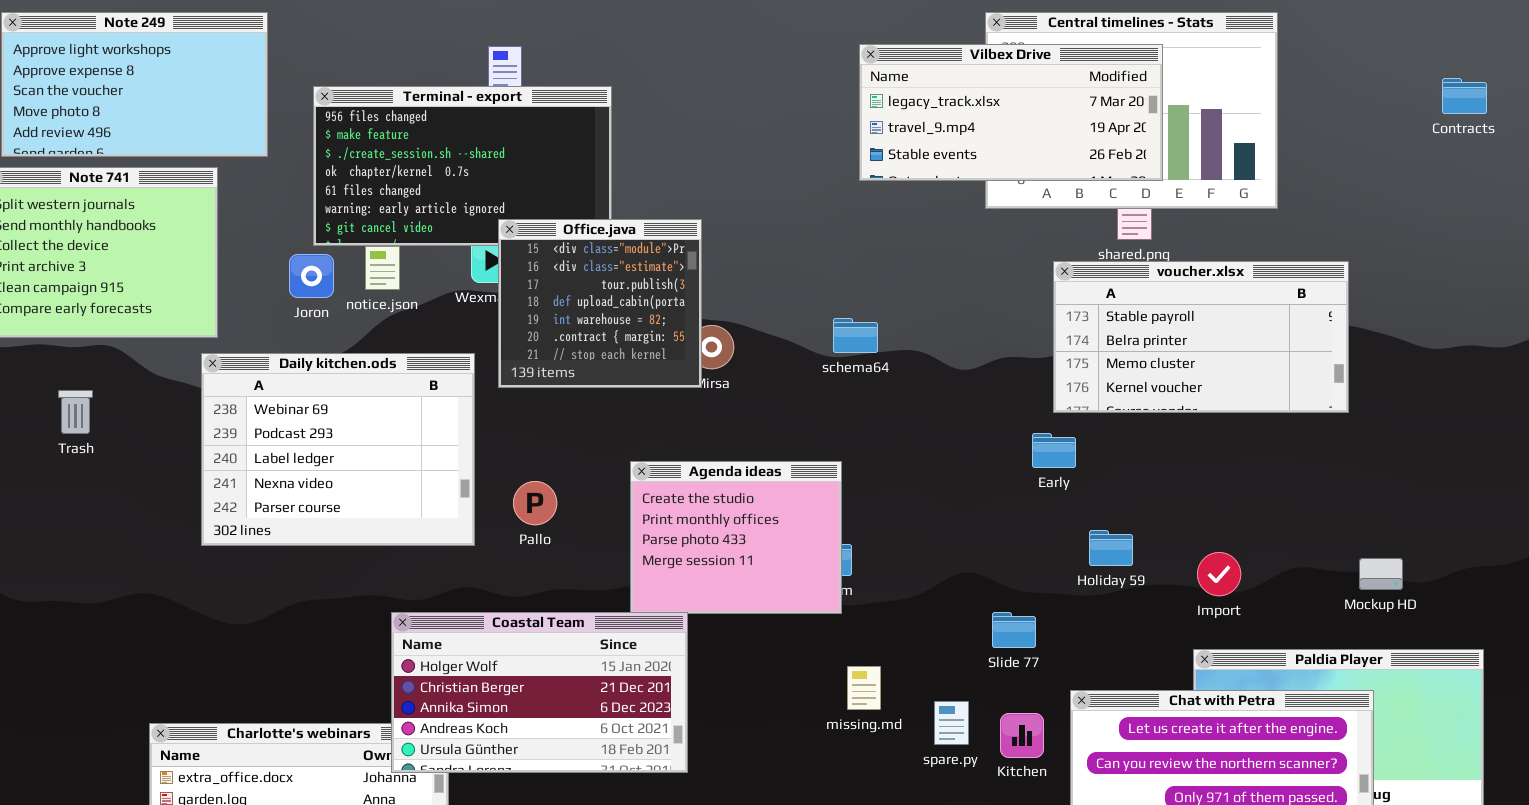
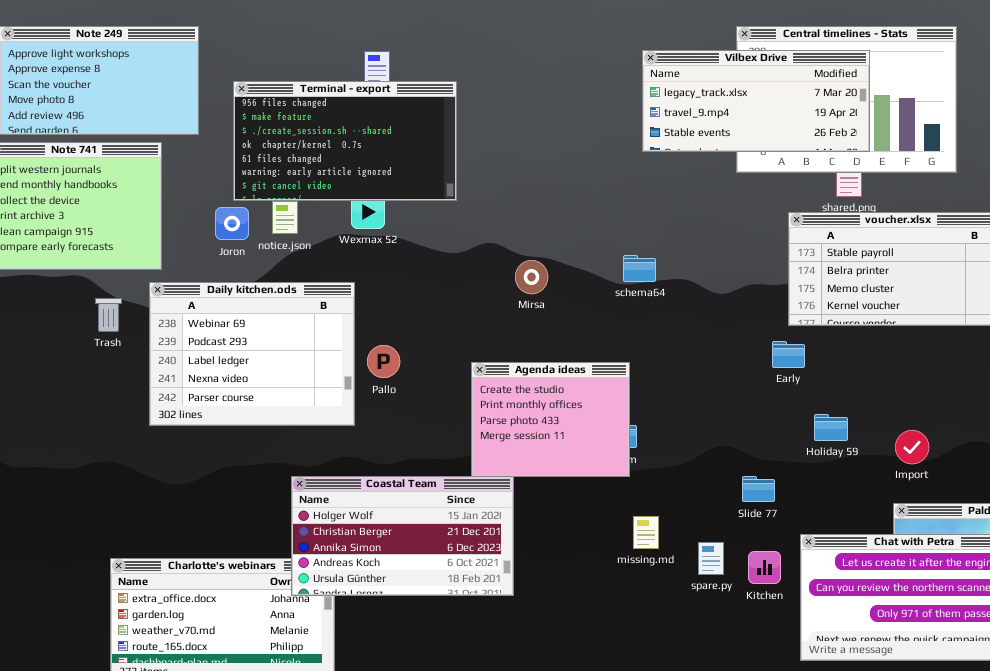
Office.java: [498,219,702,388] -> none, closed
Trash: [58,390,93,434] -> [95,298,122,332], moved
Pallo: [513,481,557,525] -> [367,345,400,378], moved

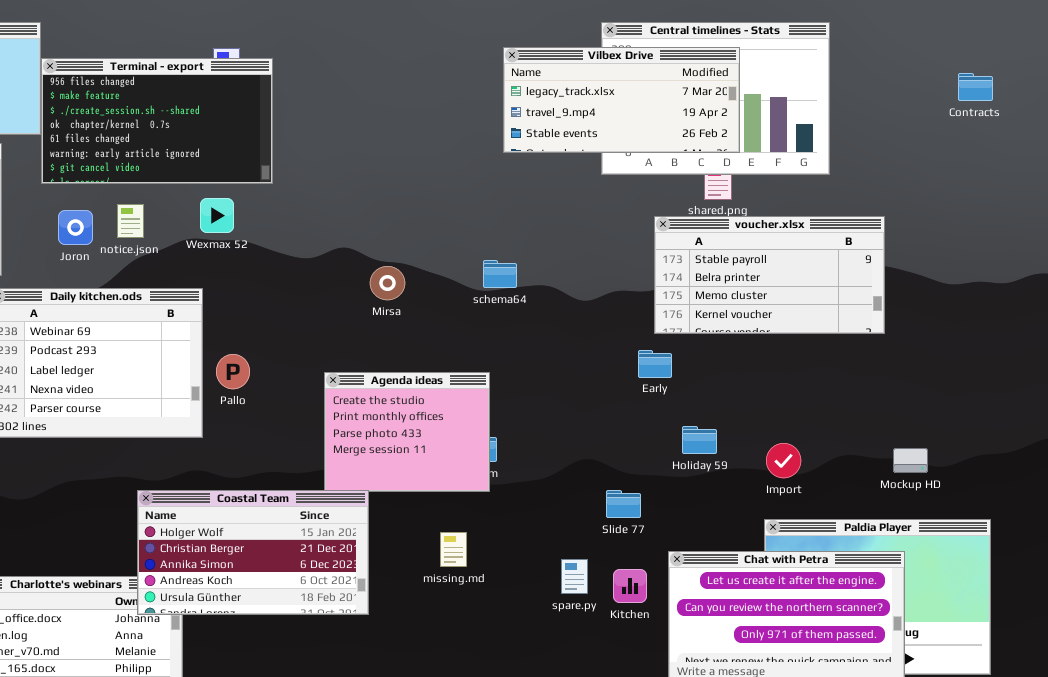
Terminal - export: [233,81,457,201] -> [41,58,273,184], moved
missing.md: [633,516,659,549] -> [440,532,467,567], moved

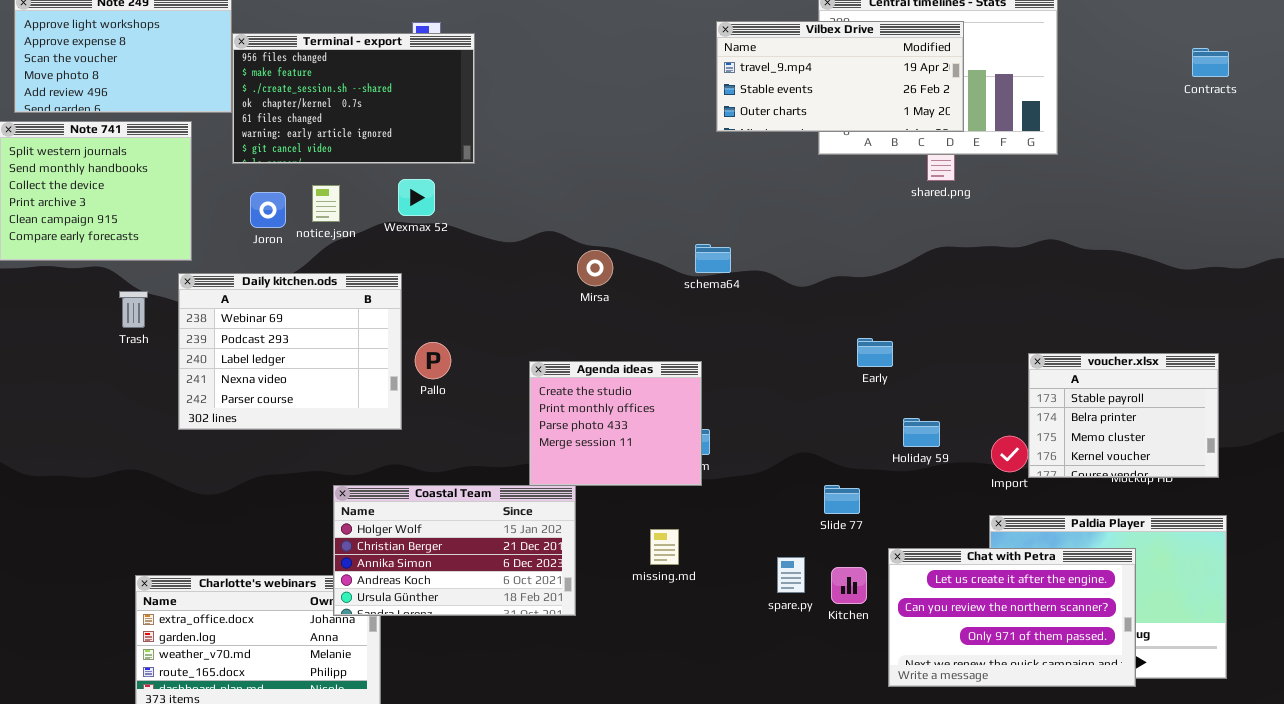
Vilbex Drive: [503,47,740,153] -> [716,21,964,132], scrolled down 1 row
voucher.xlsx: [654,216,885,334] -> [1028,353,1219,478], moved, resized

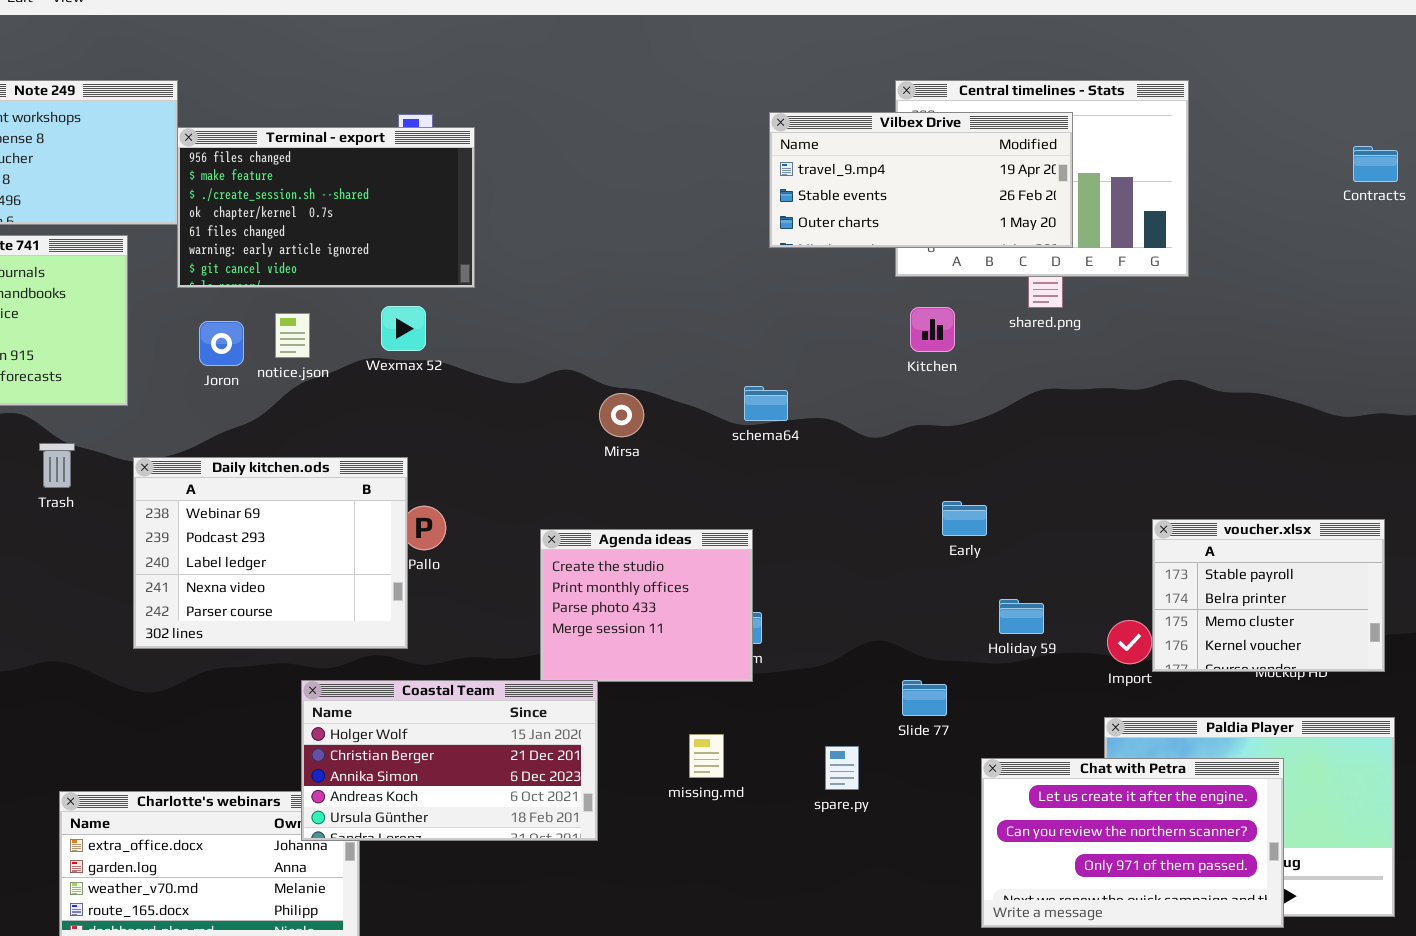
Daily kitchen.ods: [178,273,402,430] -> [133,457,408,649], moved
spare.py: [777,557,805,593] -> [825,746,859,790], moved
Kitchen: [831,567,867,604] -> [910,307,955,352], moved

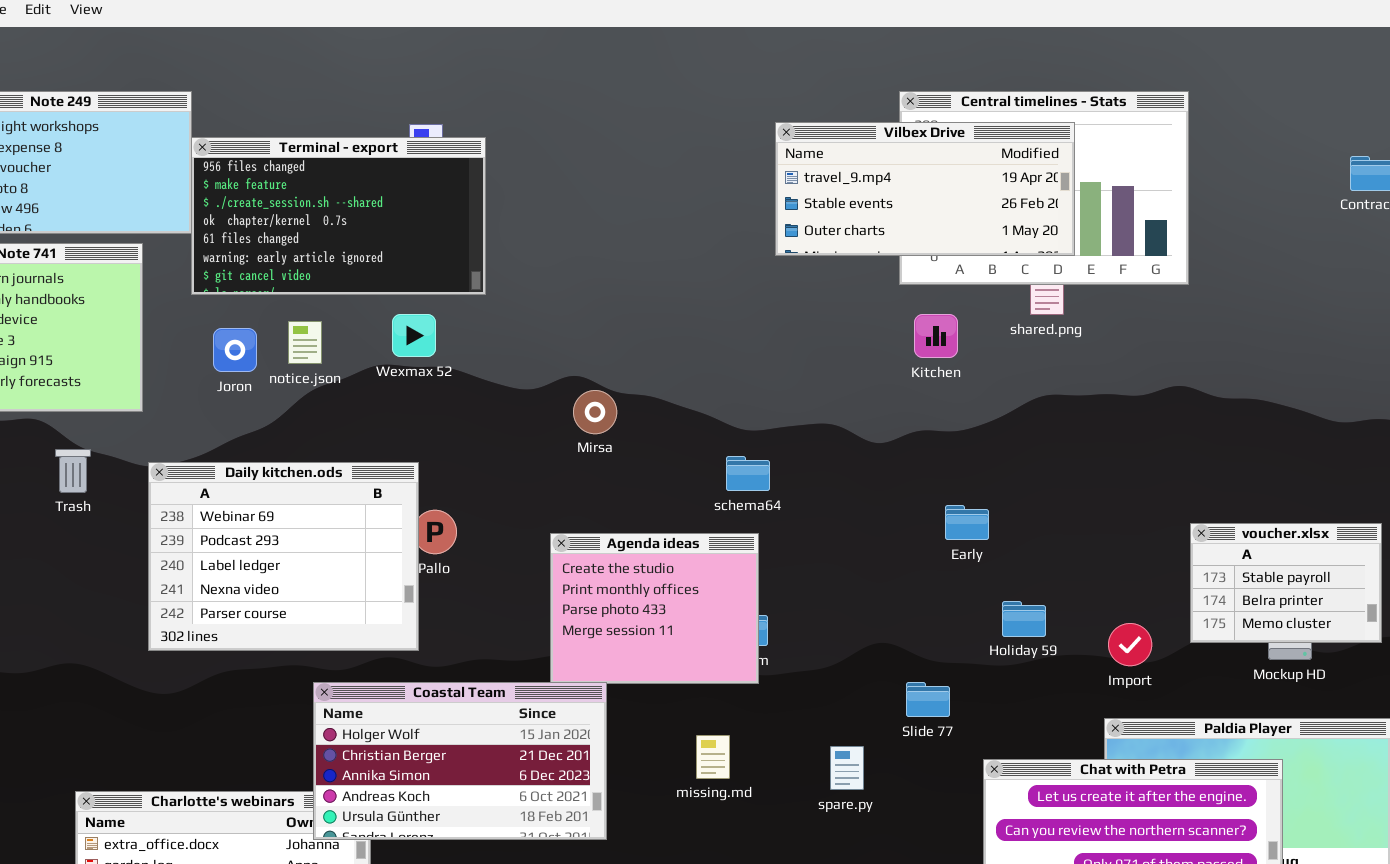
schema64: [744,386,788,421] -> [726,456,770,491], moved
Mirsa: [599,393,644,437] -> [573,390,617,434], moved
voucher.xlsx: [1152,519,1385,672] -> [1190,523,1382,643], resized

